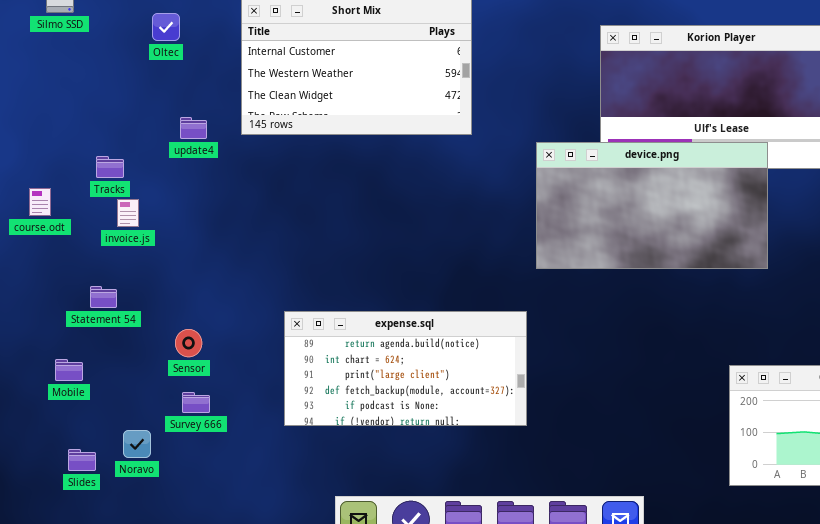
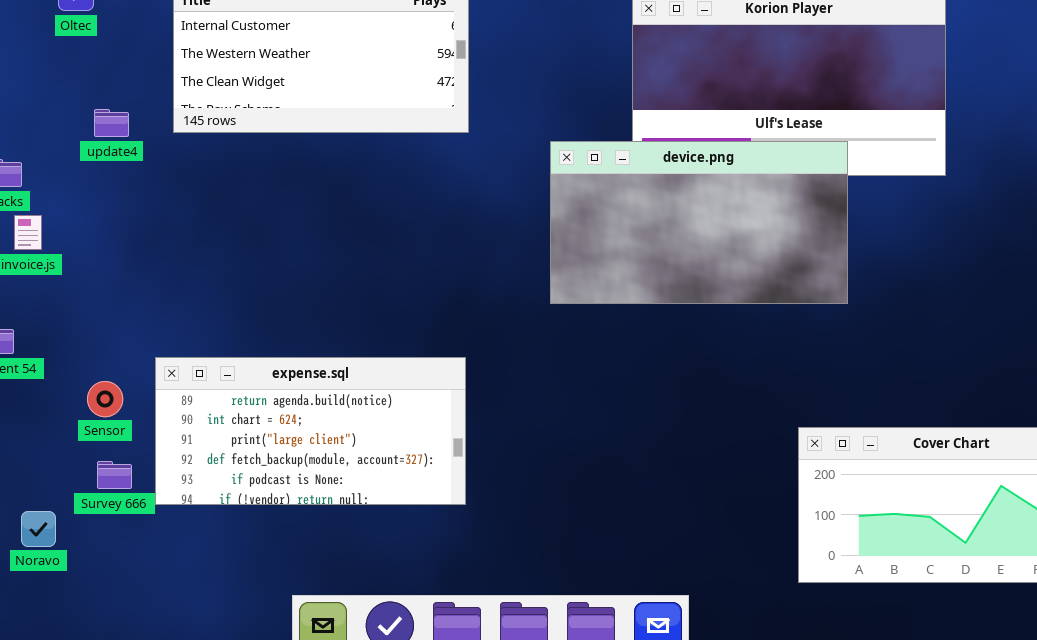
expense.sql: [284,311,527,426] -> [155,357,466,505], moved

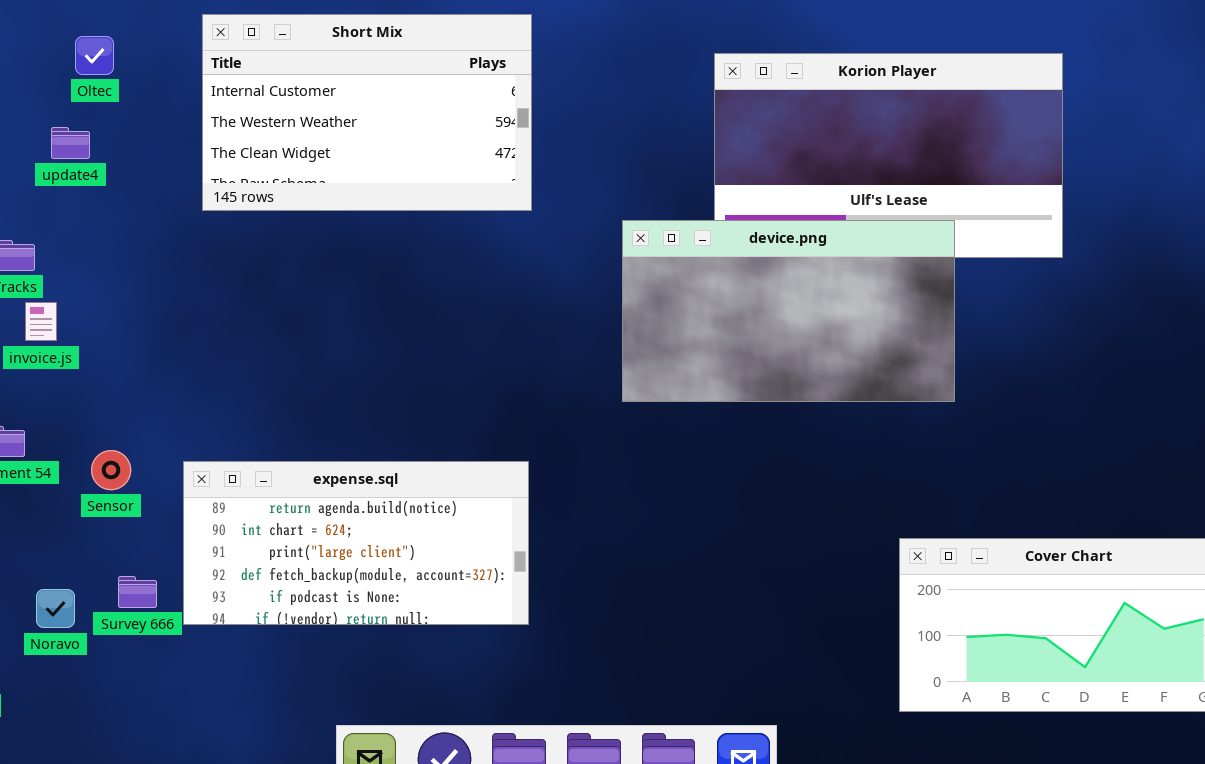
update4: [94,109,129,137] -> [51,127,90,159], moved
Sensor: [87,381,123,417] -> [91,450,131,490], moved
Noravo: [21,511,56,547] -> [36,589,75,628], moved

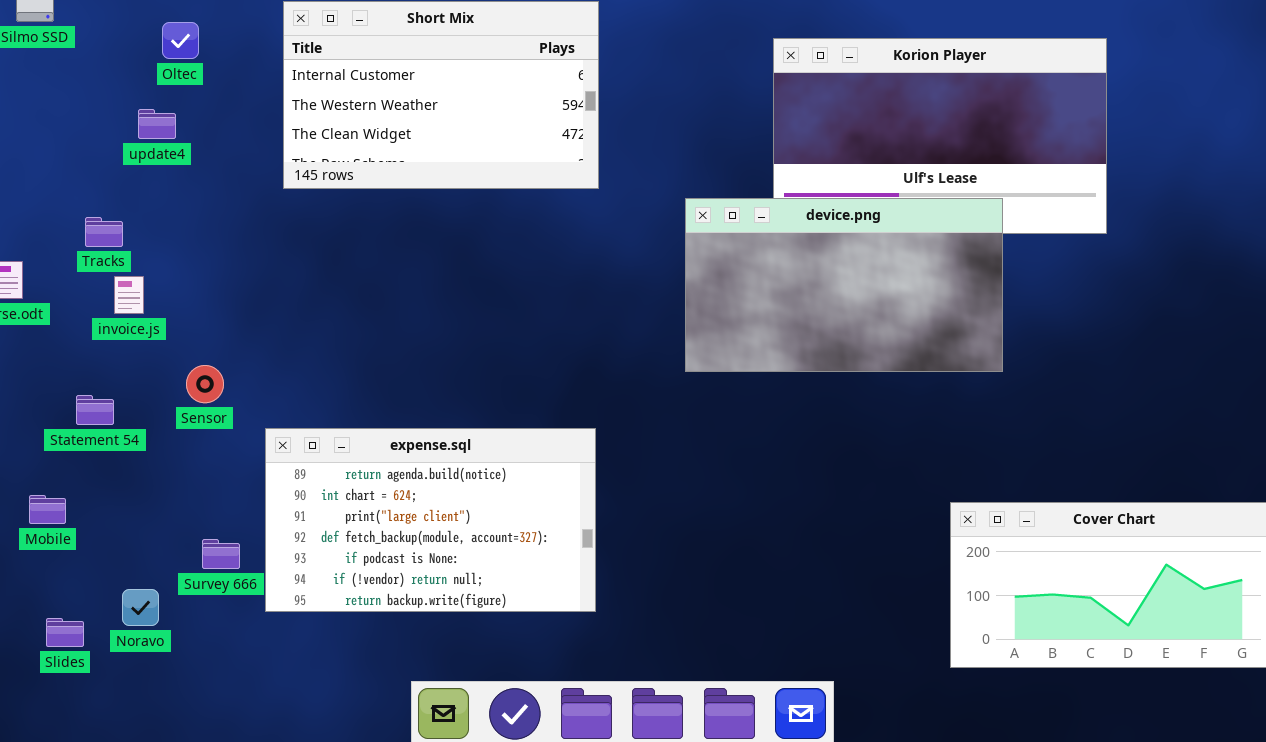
Sensor: [91,450,131,490] -> [186,365,224,403], moved
expense.sql: [183,461,529,625] -> [265,428,596,612], resized
Noravo: [36,589,75,628] -> [122,589,159,626], moved

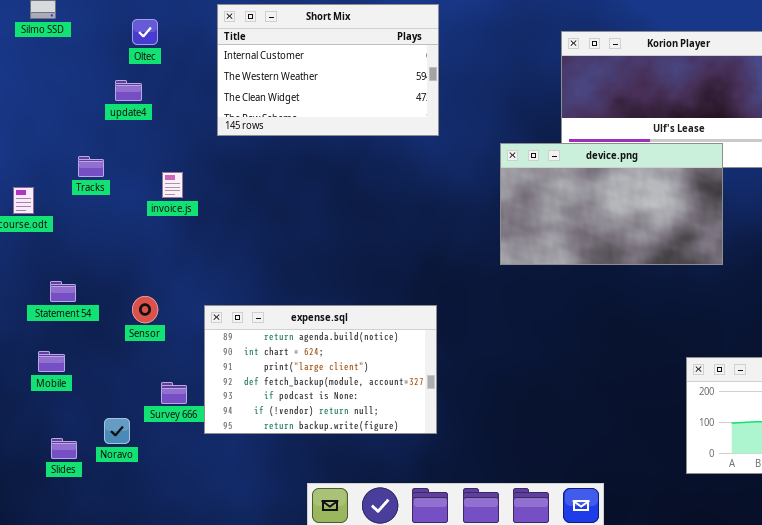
invoice.js: [114,276,144,314] -> [162,172,183,198], moved
Sensor: [186,365,224,403] -> [132,296,158,323], moved
Statement 54: [76,395,114,425] -> [50,281,76,302], moved

